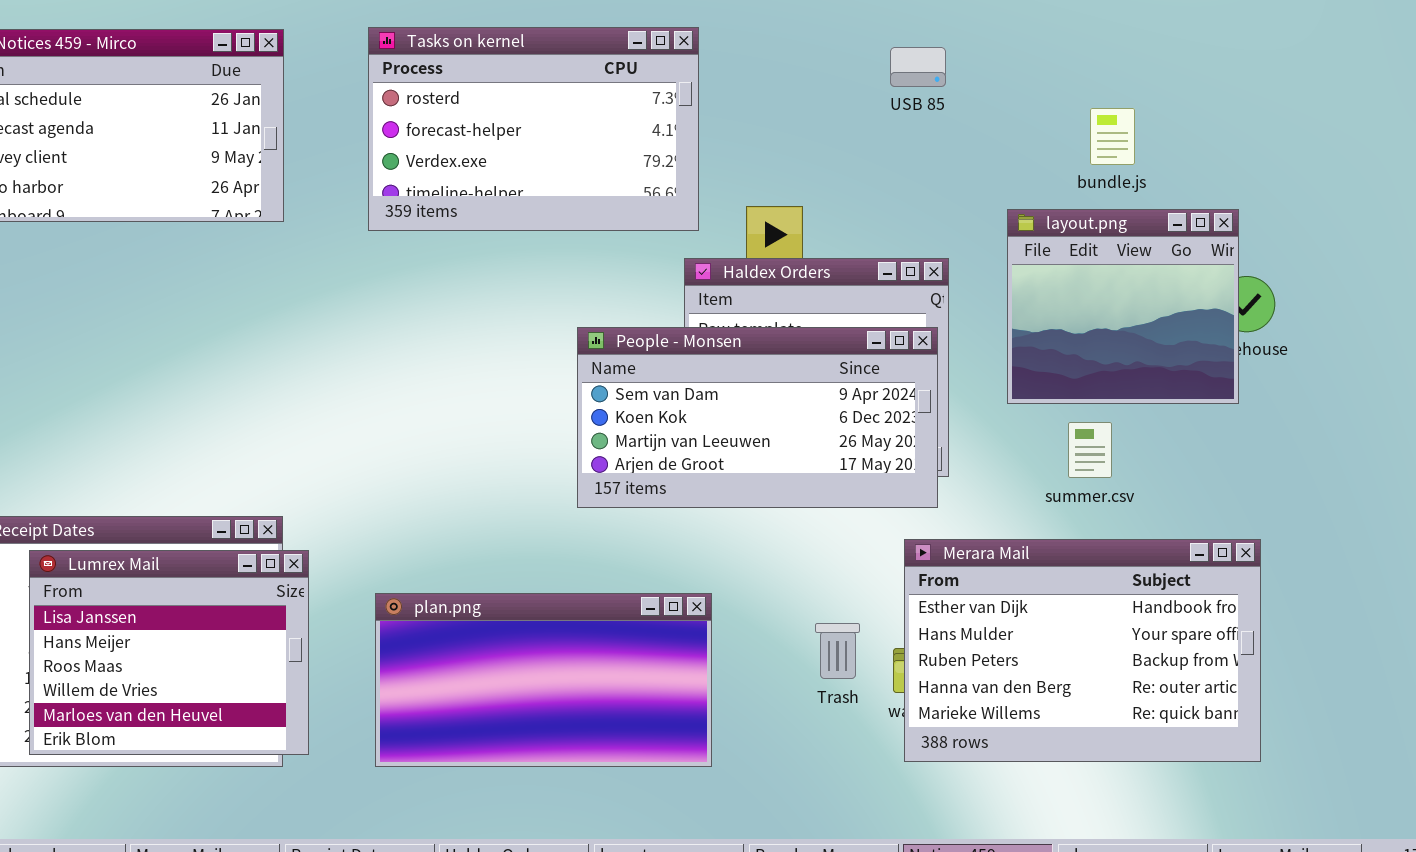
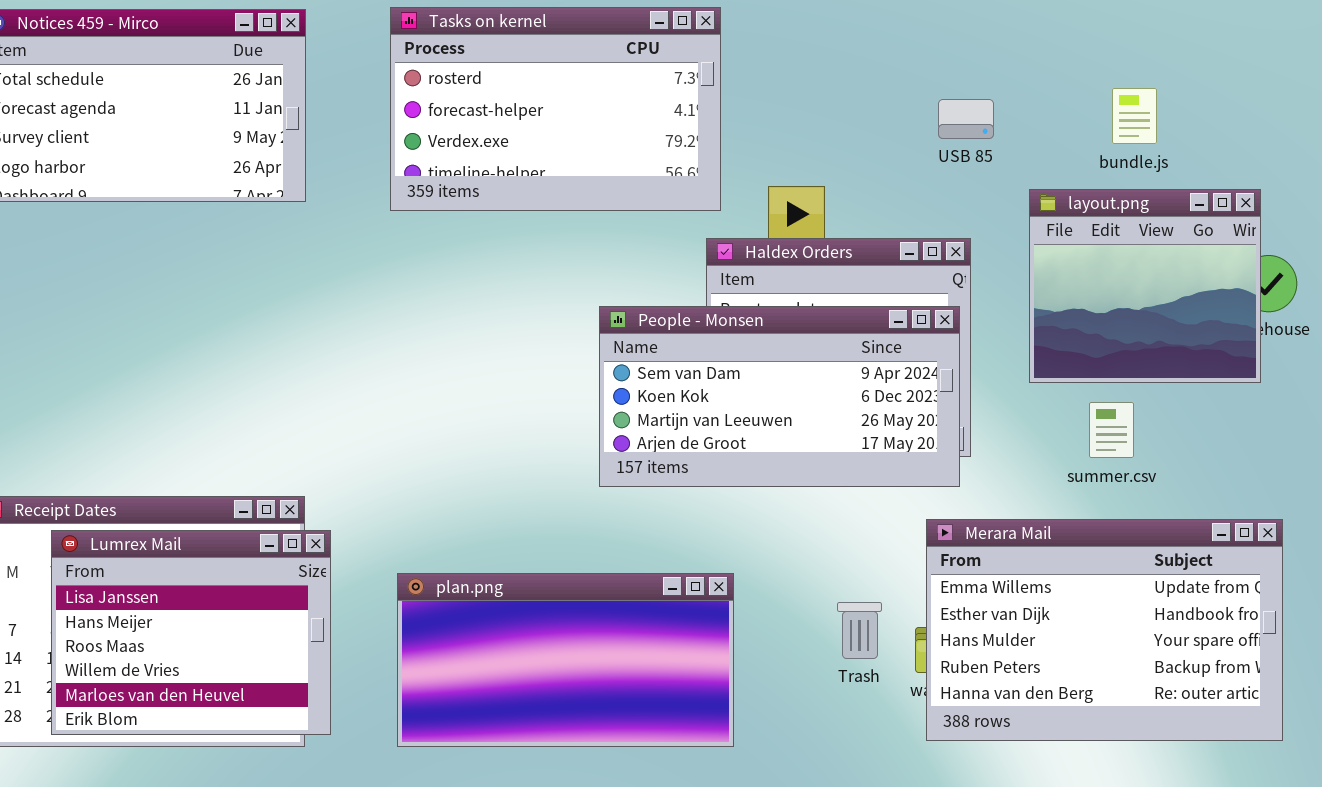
USB 85: [890,47,946,87] -> [938,99,994,139], moved
Merara Mail: [904,539,1261,762] -> [926,519,1283,741], scrolled up 1 row

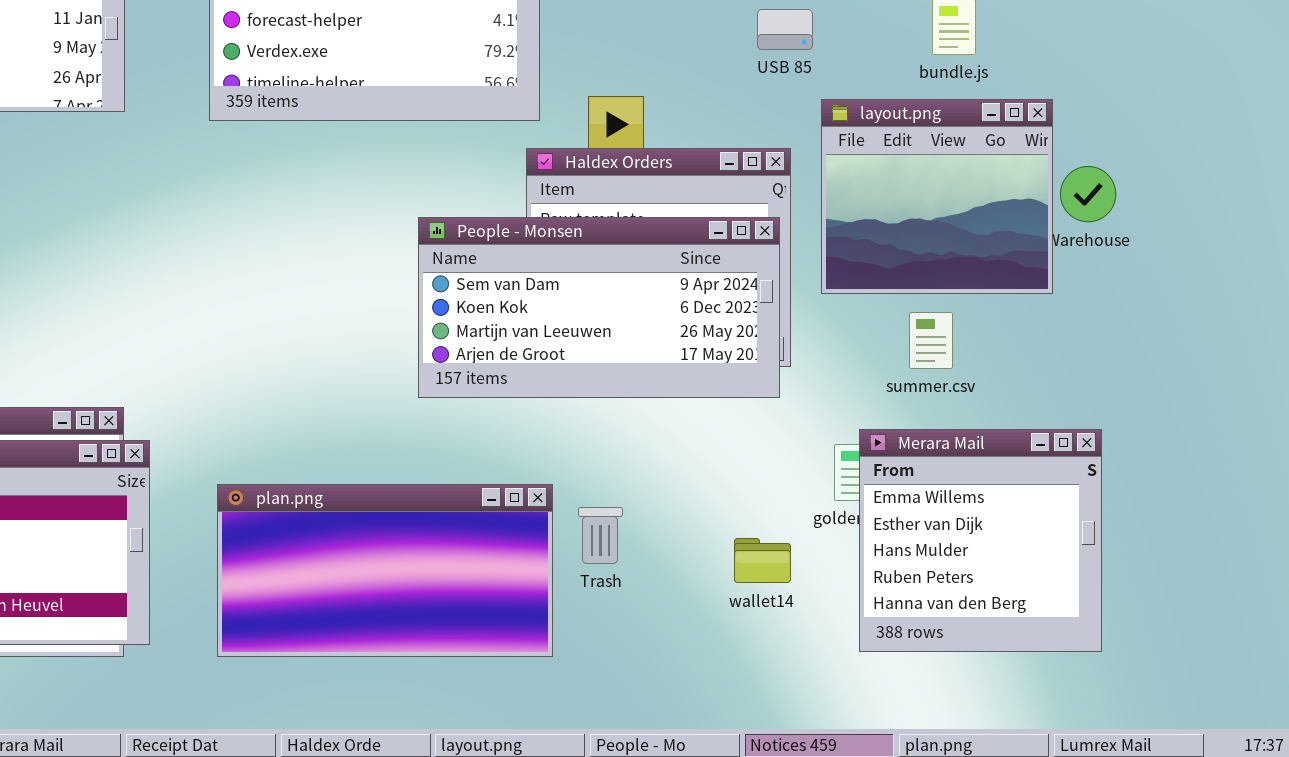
layout.png: [1029,189,1261,383] -> [821,99,1053,294], moved
Merara Mail: [926,519,1283,741] -> [859,429,1102,652], resized
Trash: [837,602,882,659] -> [578,507,623,564], moved

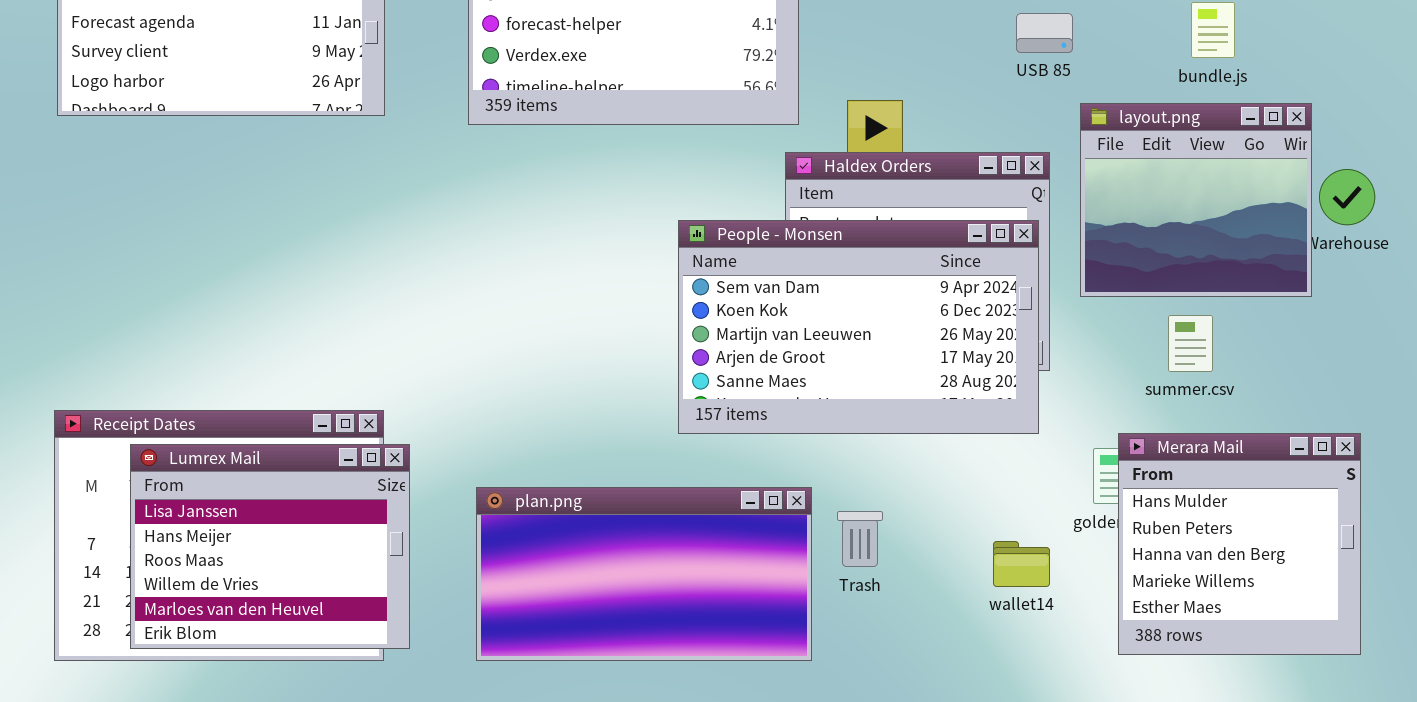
People - Monsen: [418,217,780,398] -> [678,220,1039,434], resized
Merara Mail: [859,429,1102,652] -> [1118,433,1361,655], scrolled down 2 rows

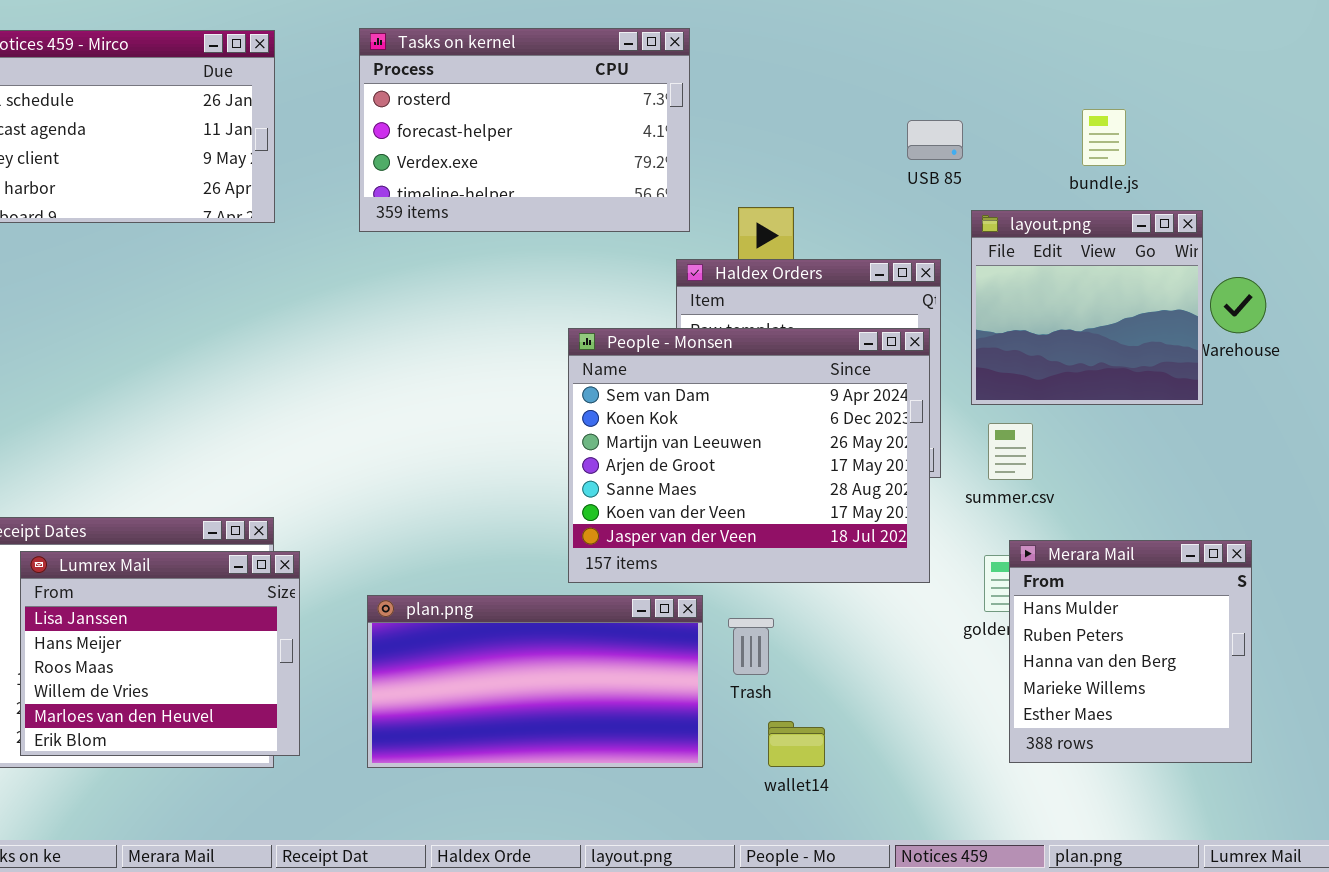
People - Monsen: [678,220,1039,434] -> [568,328,930,583], resized
summer.csv: [1168,315,1213,372] -> [988,423,1033,480], moved
wallet14: [993,541,1050,587] -> [768,721,825,767], moved

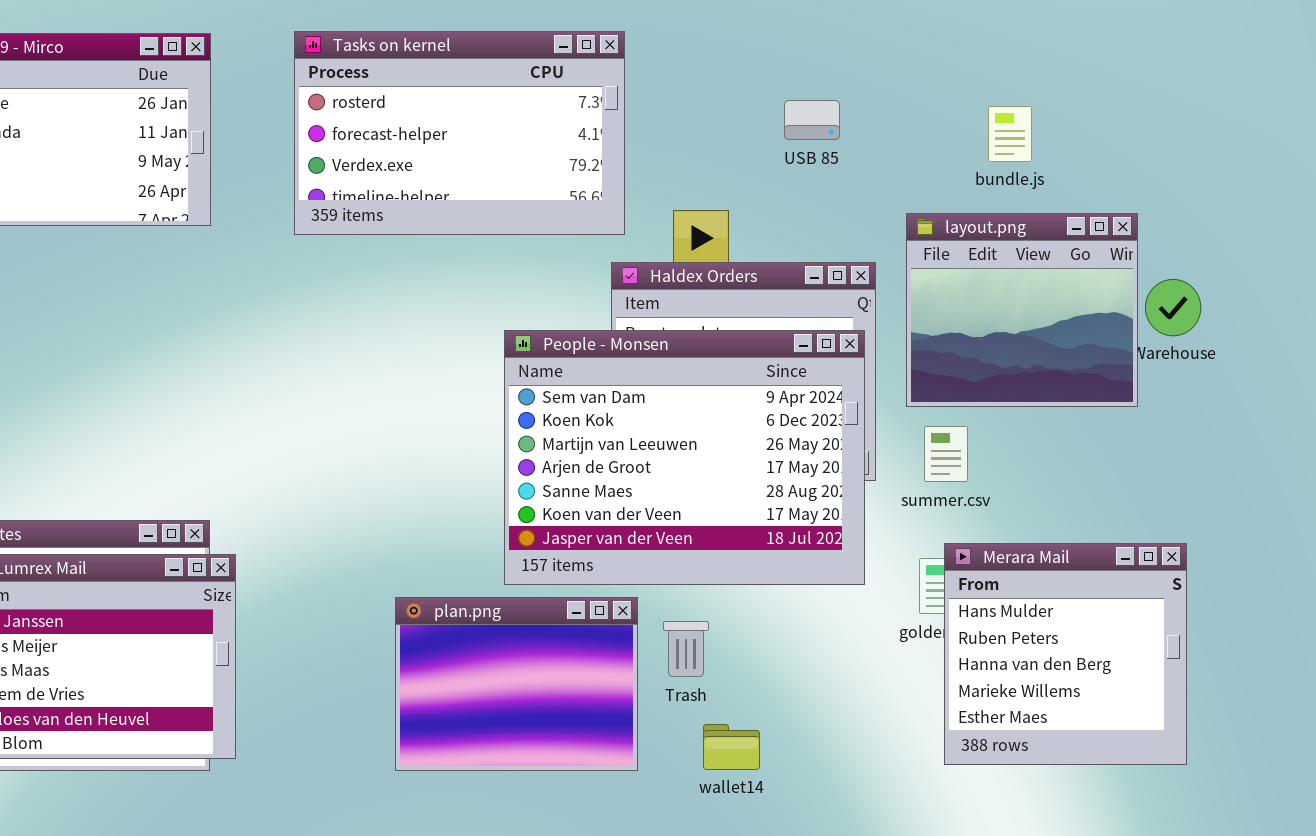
bundle.js: [1082,109,1126,166] -> [988,106,1032,162], moved
USB 85: [907,120,963,160] -> [784,100,840,140], moved
plan.png: [367,595,703,768] -> [395,597,638,771], resized

